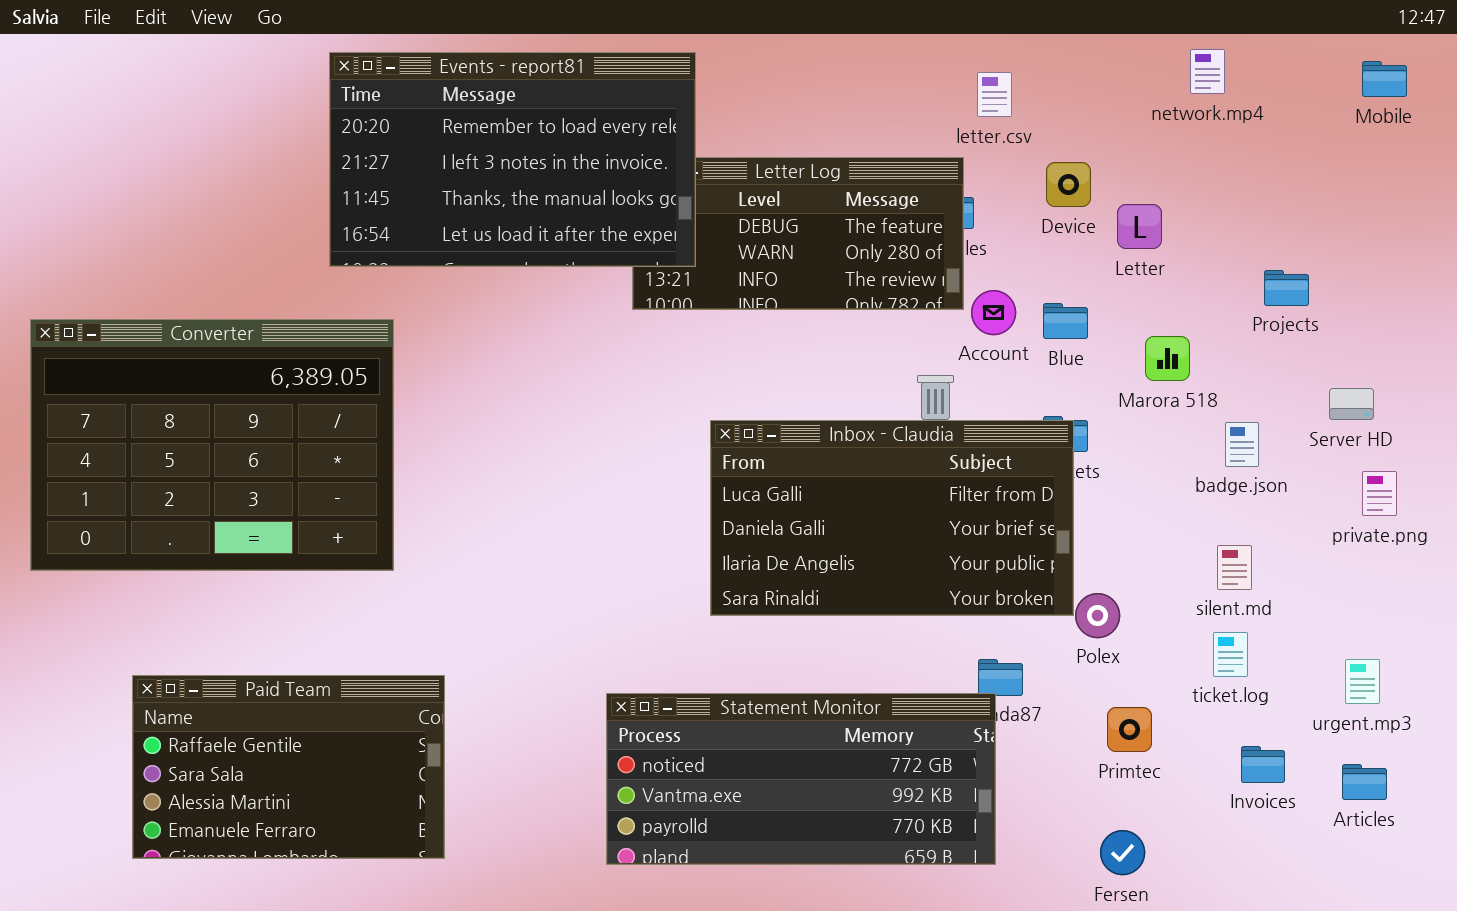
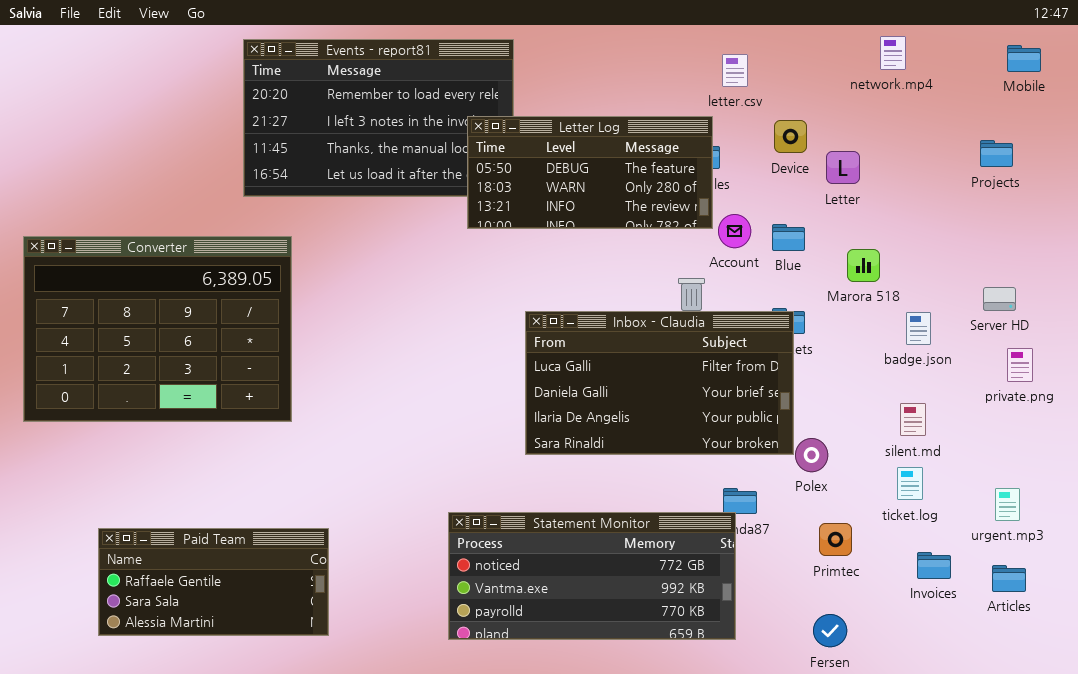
Letter Log: [632,157,964,310] -> [467,116,713,229], raised
Projects: [1264,270,1309,306] -> [980,140,1013,167], moved
Paid Team: [132,675,445,859] -> [98,528,329,636], resized

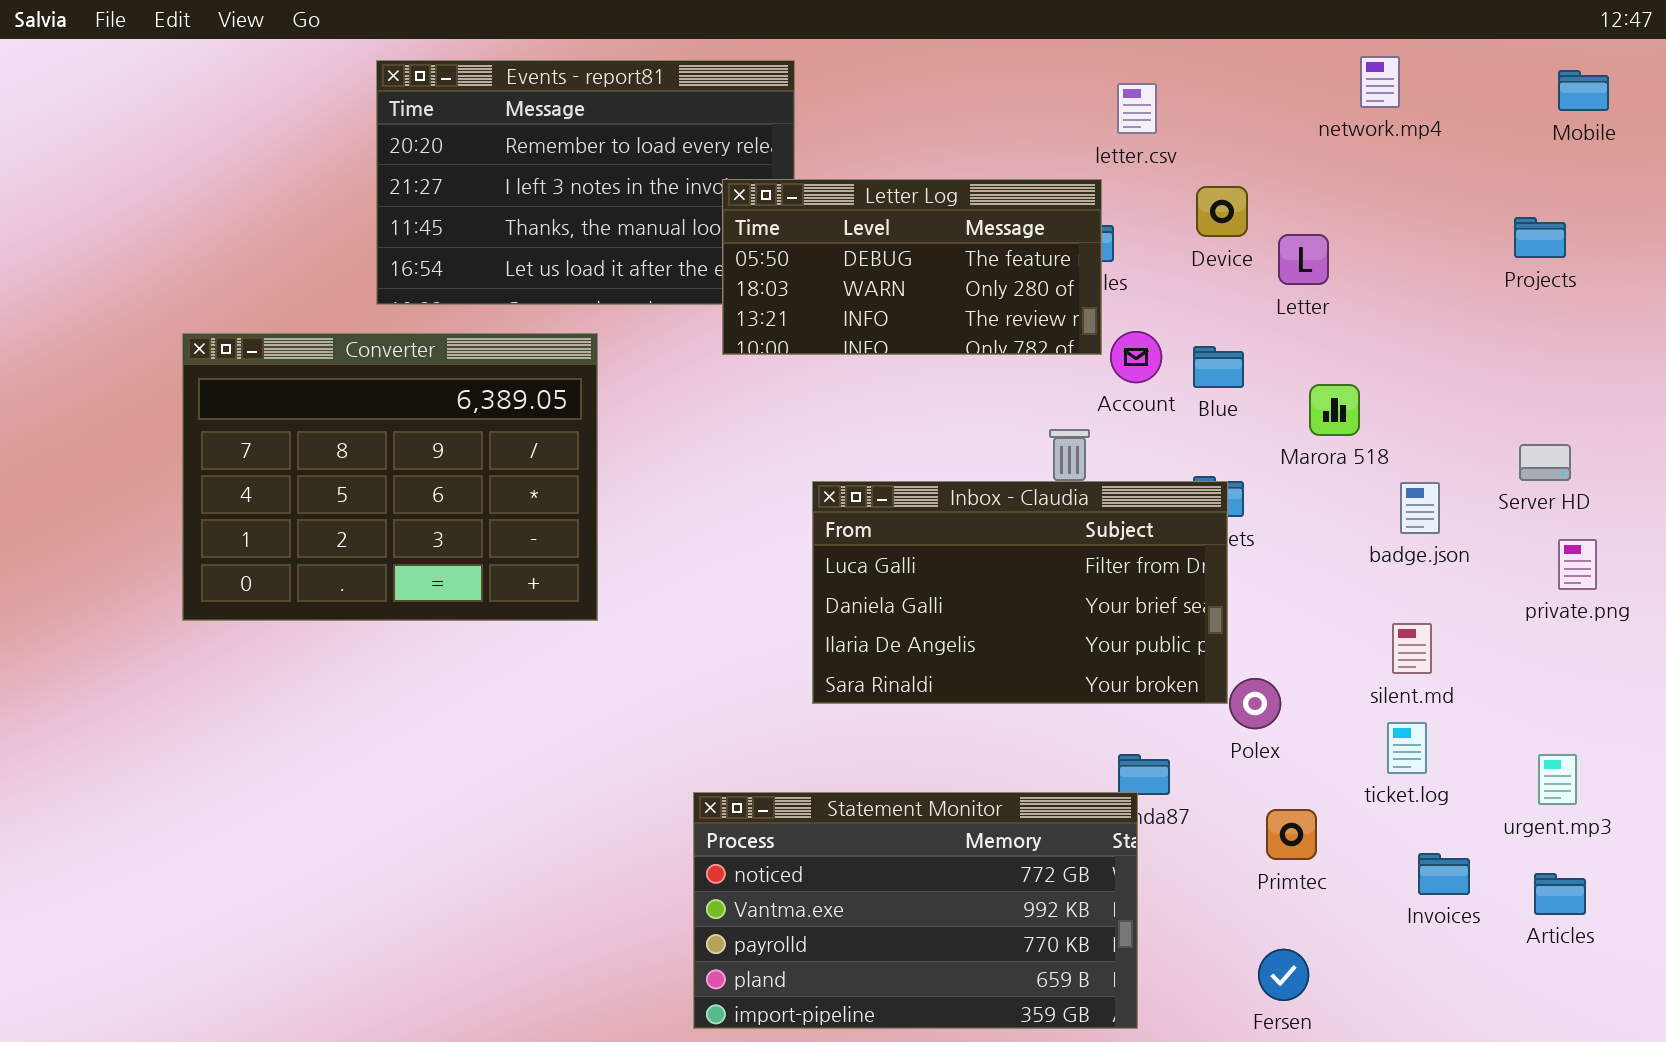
Converter: [23,236,292,422] -> [182,333,598,621], moved
Statement Monitor: [448,512,736,640] -> [693,792,1138,1029], resized
Paid Team: [98,528,329,636] -> none, closed

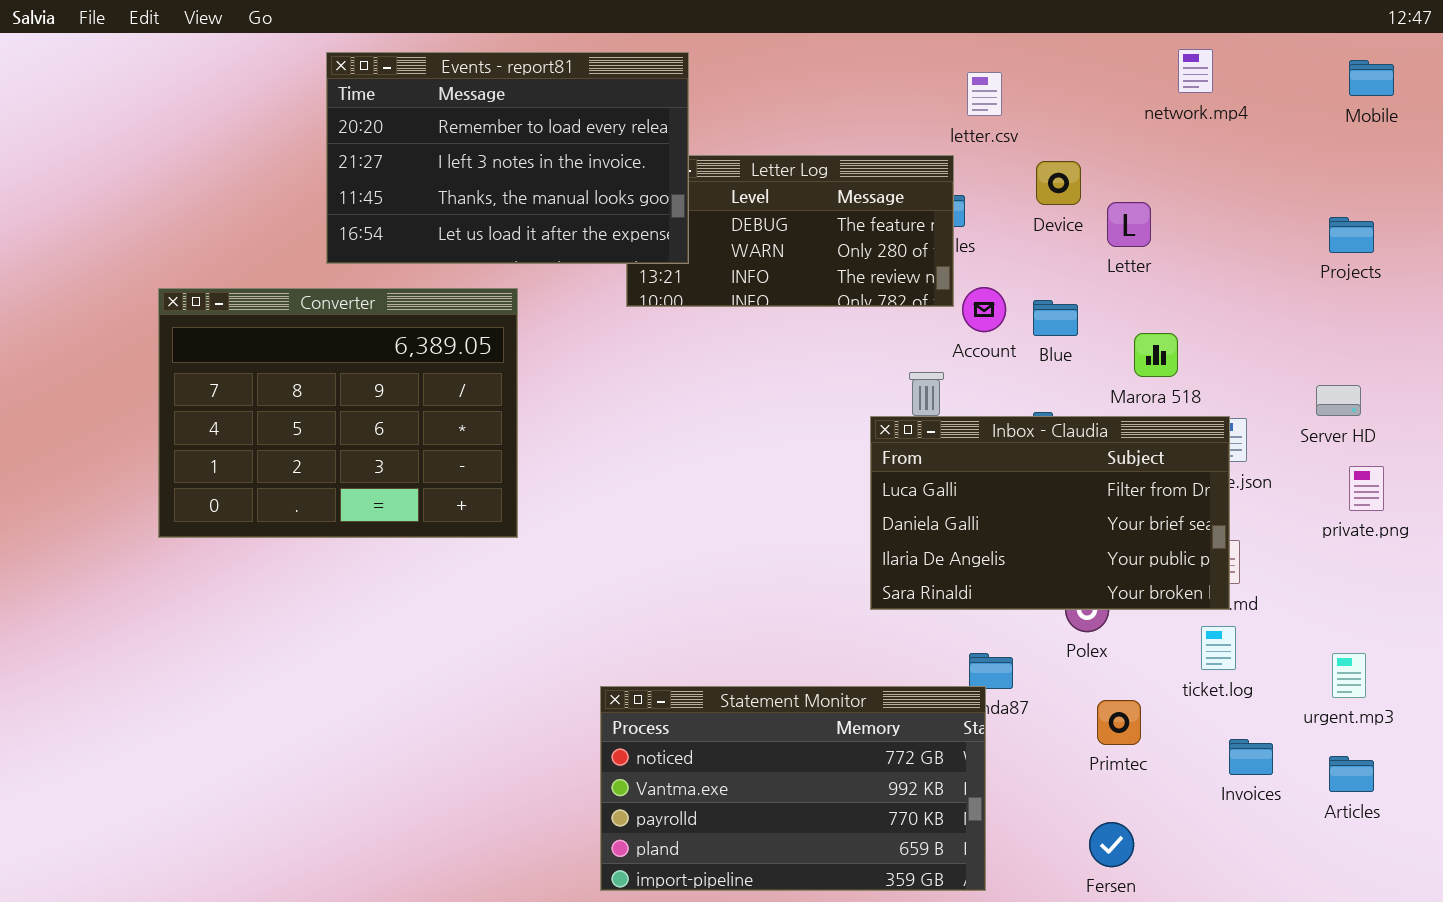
Events - report81: [376,60,795,305] -> [326,52,689,264], raised
Projects: [1514,217,1566,258] -> [1329,217,1374,253], moved
Inbox - Claudia: [812,481,1228,704] -> [870,416,1230,610], moved

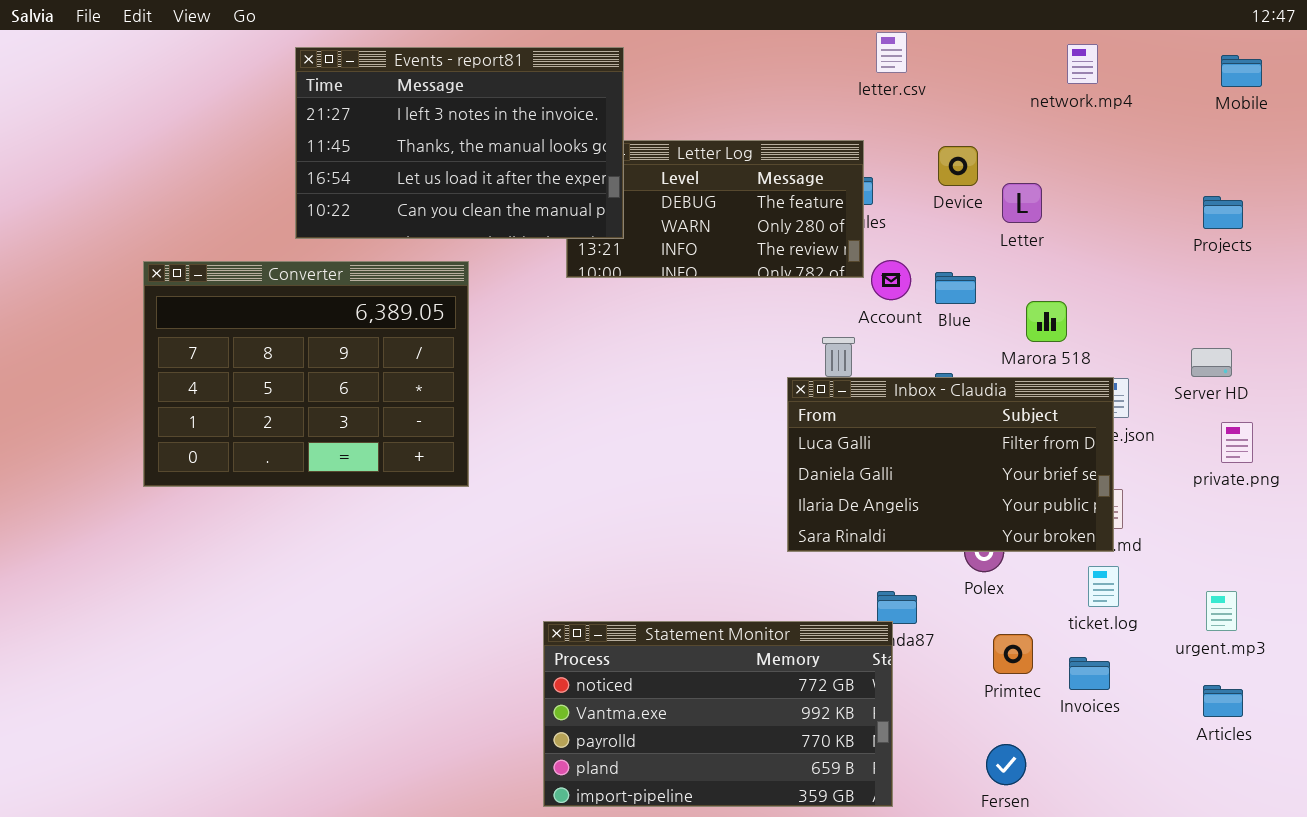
Events - report81: [326,52,689,264] -> [295,47,624,239], scrolled down 1 row
letter.csv: [967,72,1002,116] -> [876,32,907,73], moved
Invoices: [1229,739,1273,775] -> [1069,657,1110,690], moved

